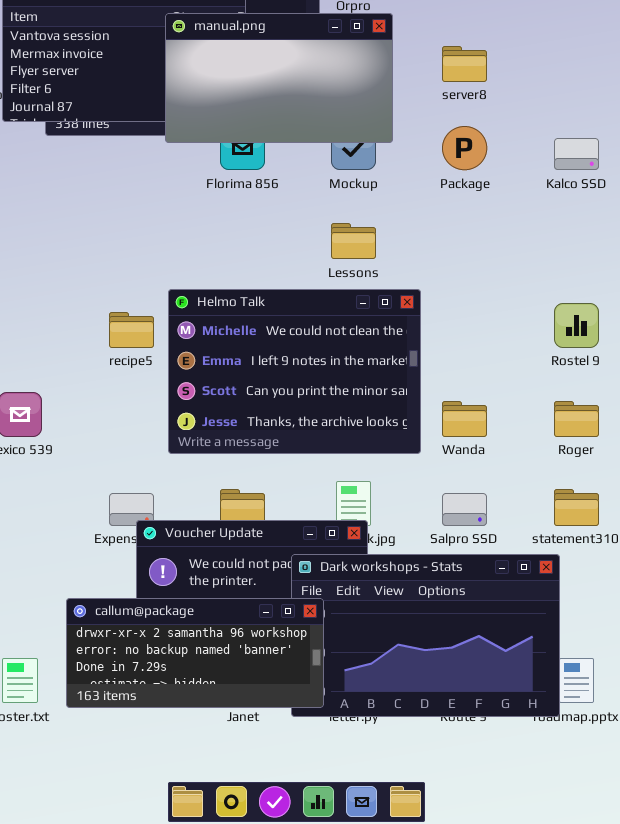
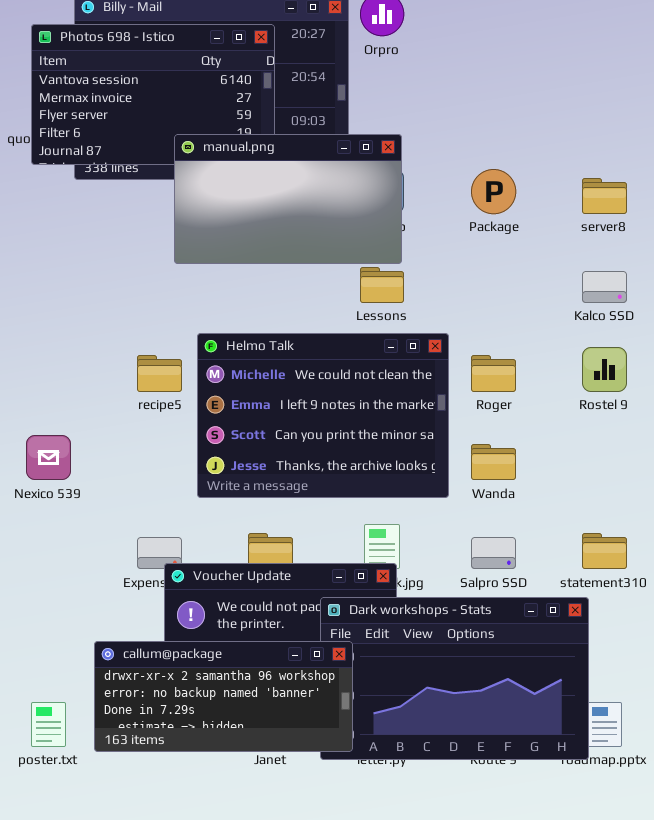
manual.png: [165,13,393,143] -> [174,134,402,264], moved
server8: [442,46,487,82] -> [582,178,627,214], moved
Kalco SSD: [554,138,599,170] -> [582,271,627,303], moved
Roger: [554,401,599,437] -> [471,355,516,392], moved

